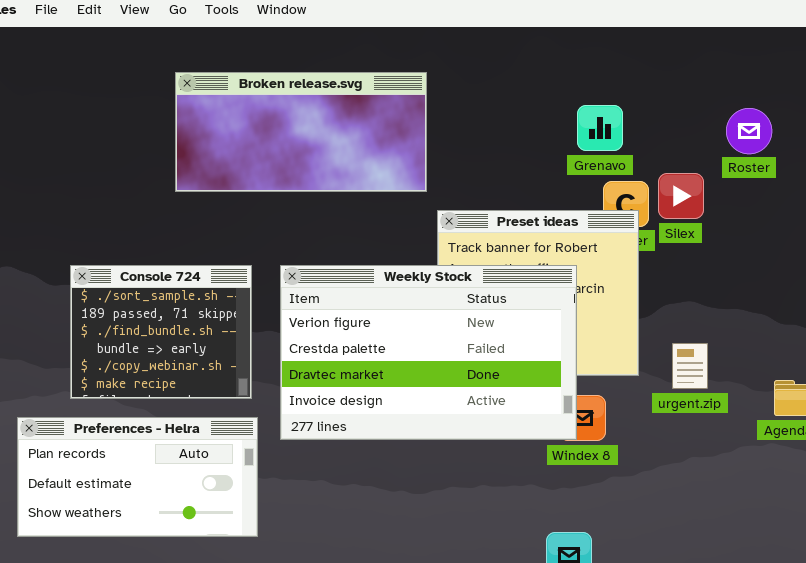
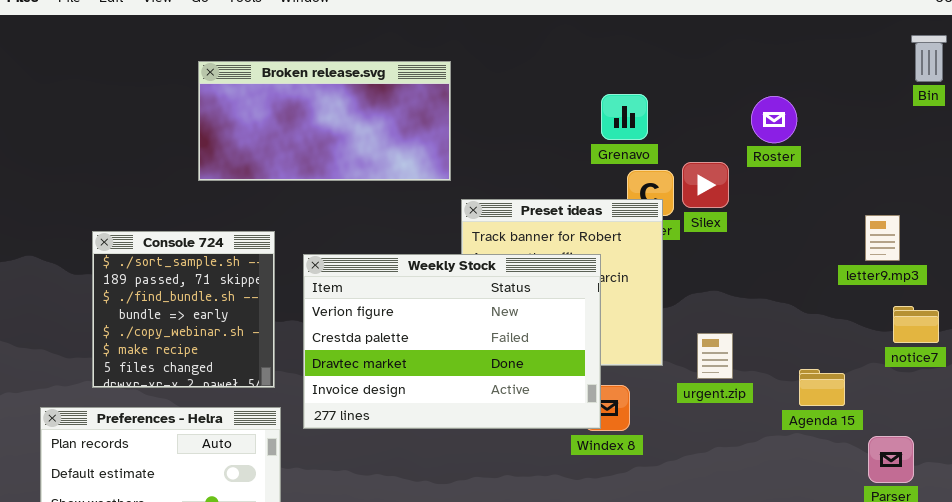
Console 724: [70,265,252,399] -> [92,231,275,388], resized

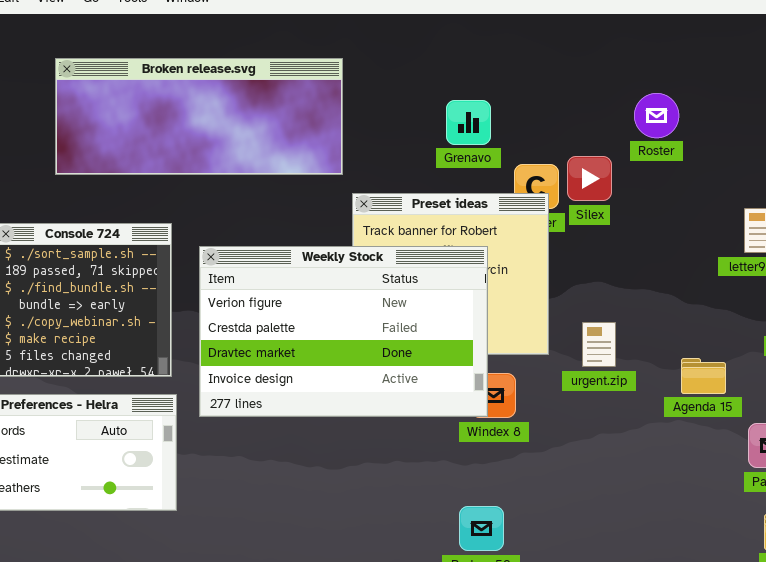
Broken release.svg: [198,61,451,181] -> [55,58,343,175], resized
Grenavo: [601,94,648,140] -> [446,100,491,145], moved

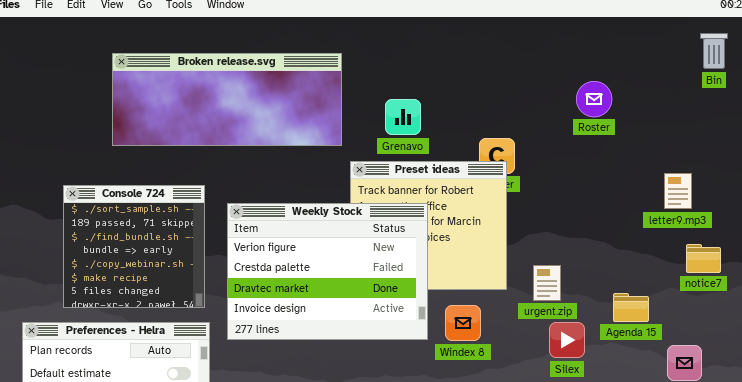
Grenavo: [446,100,491,145] -> [385,99,421,135], moved
Silex: [567,156,612,201] -> [549,322,585,358], moved
Weekly Stock: [199,246,488,417] -> [227,203,428,340], resized

